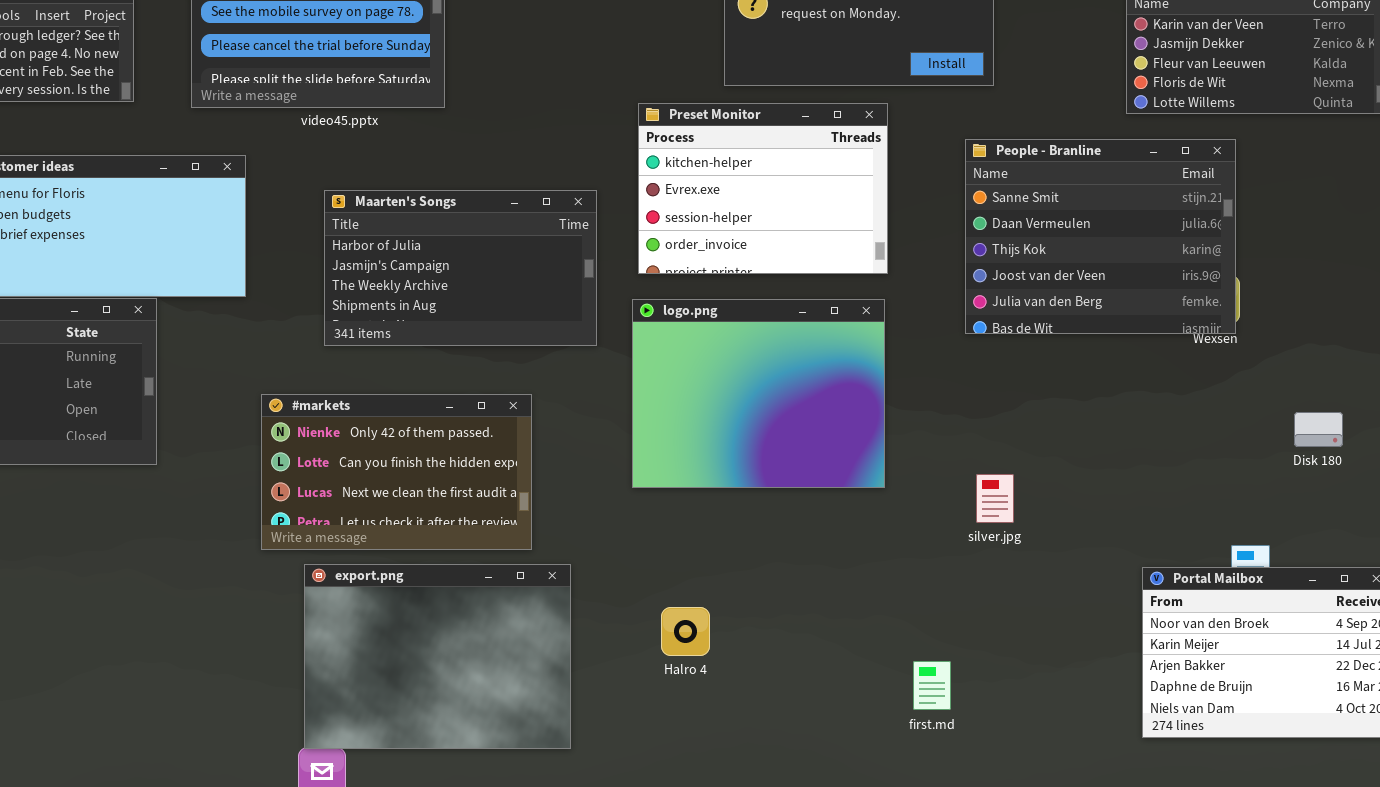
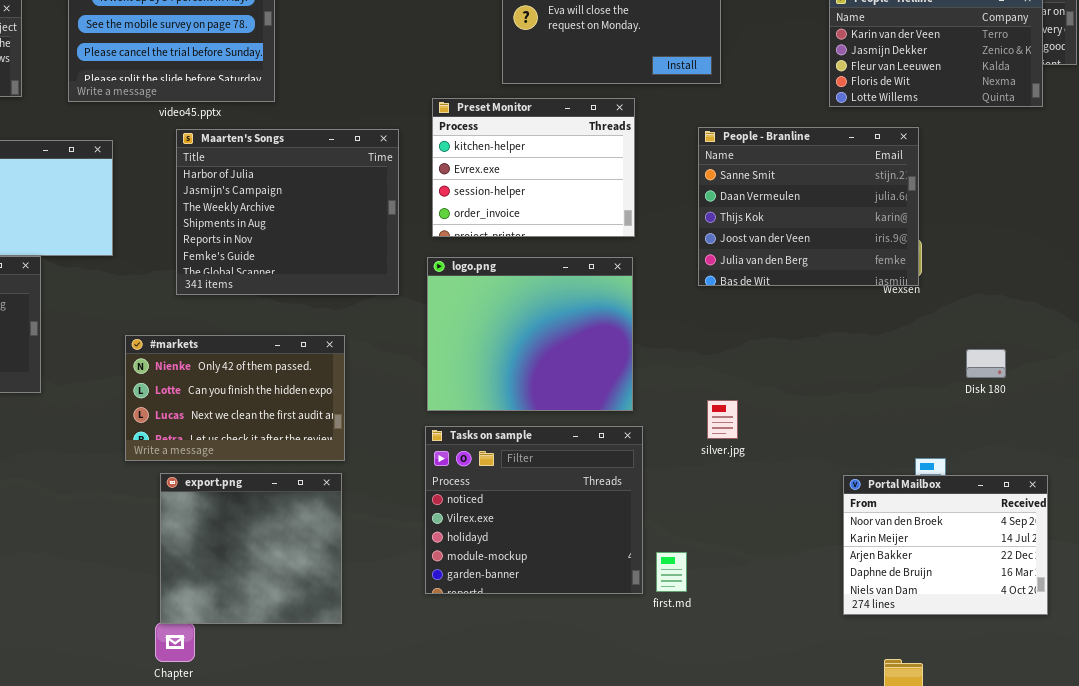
Maarten's Songs: [324,190,597,346] -> [176,129,399,295], resized
Tasks on sample: none -> [425,426,643,594], opened
export.png: [304,564,571,749] -> [160,473,342,624], resized

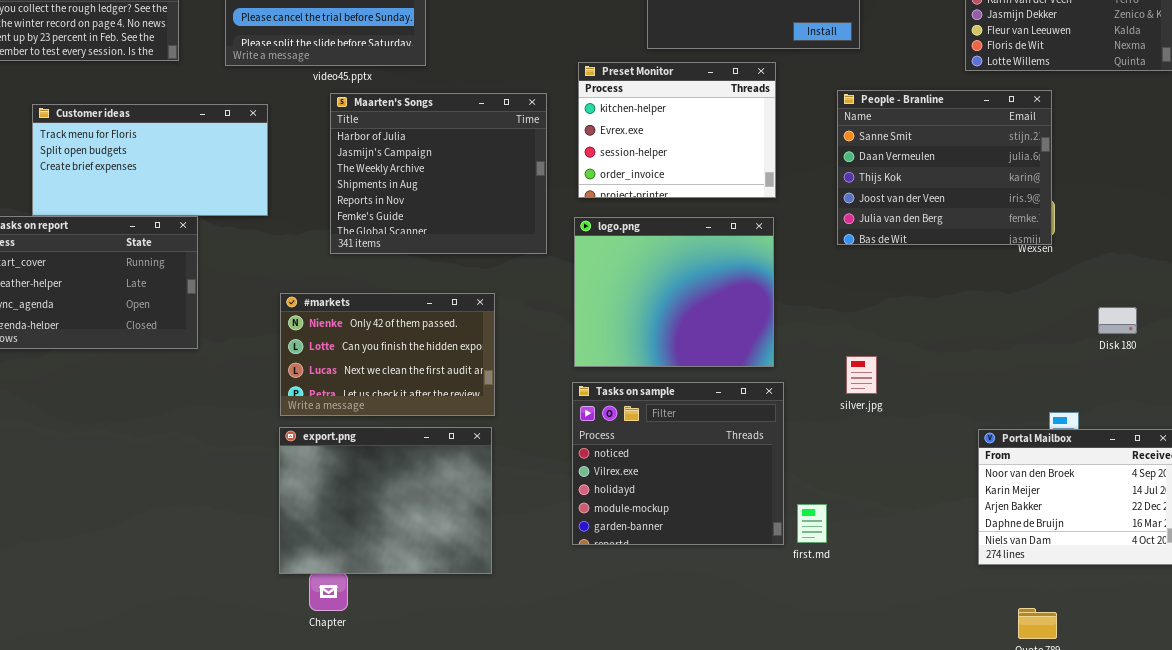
export.png: [160,473,342,624] -> [279,427,492,574], resized

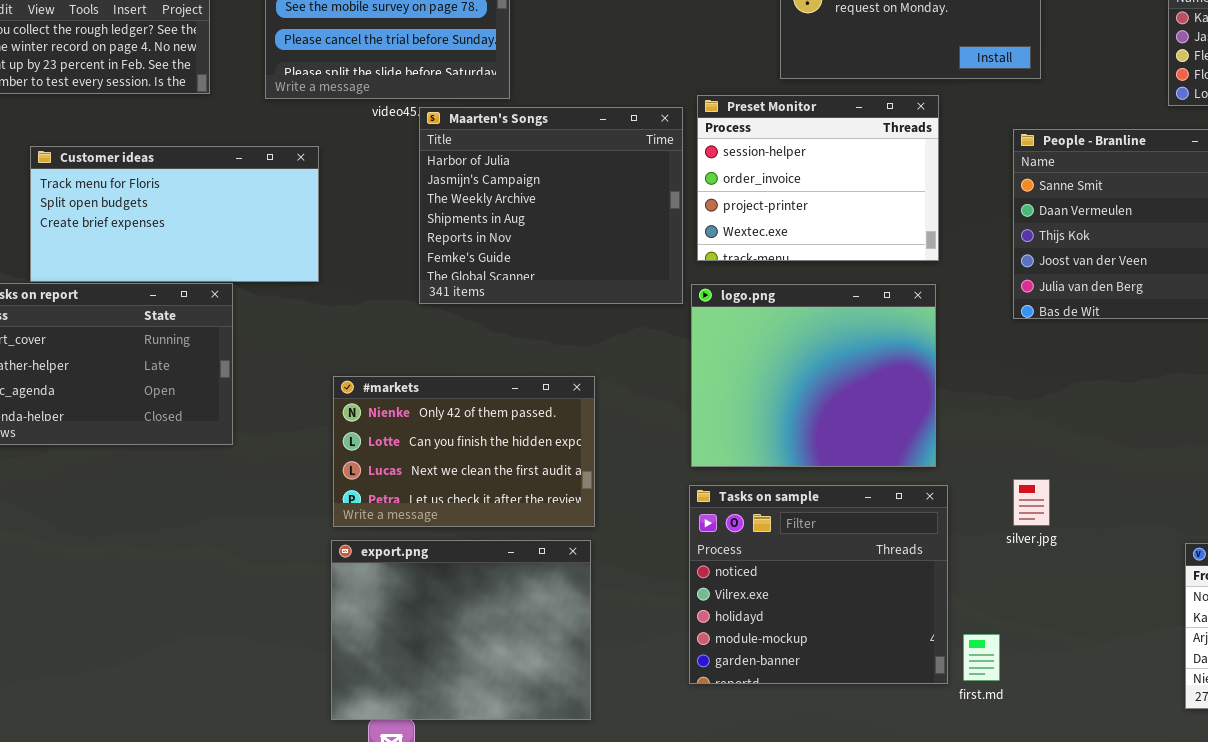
Preset Monitor: [578,62,776,198] -> [697,95,939,261], scrolled down 2 rows
Maarten's Songs: [330,93,547,254] -> [419,107,683,304], moved
silver.jpg: [846,356,877,394] -> [1013,479,1050,526], moved

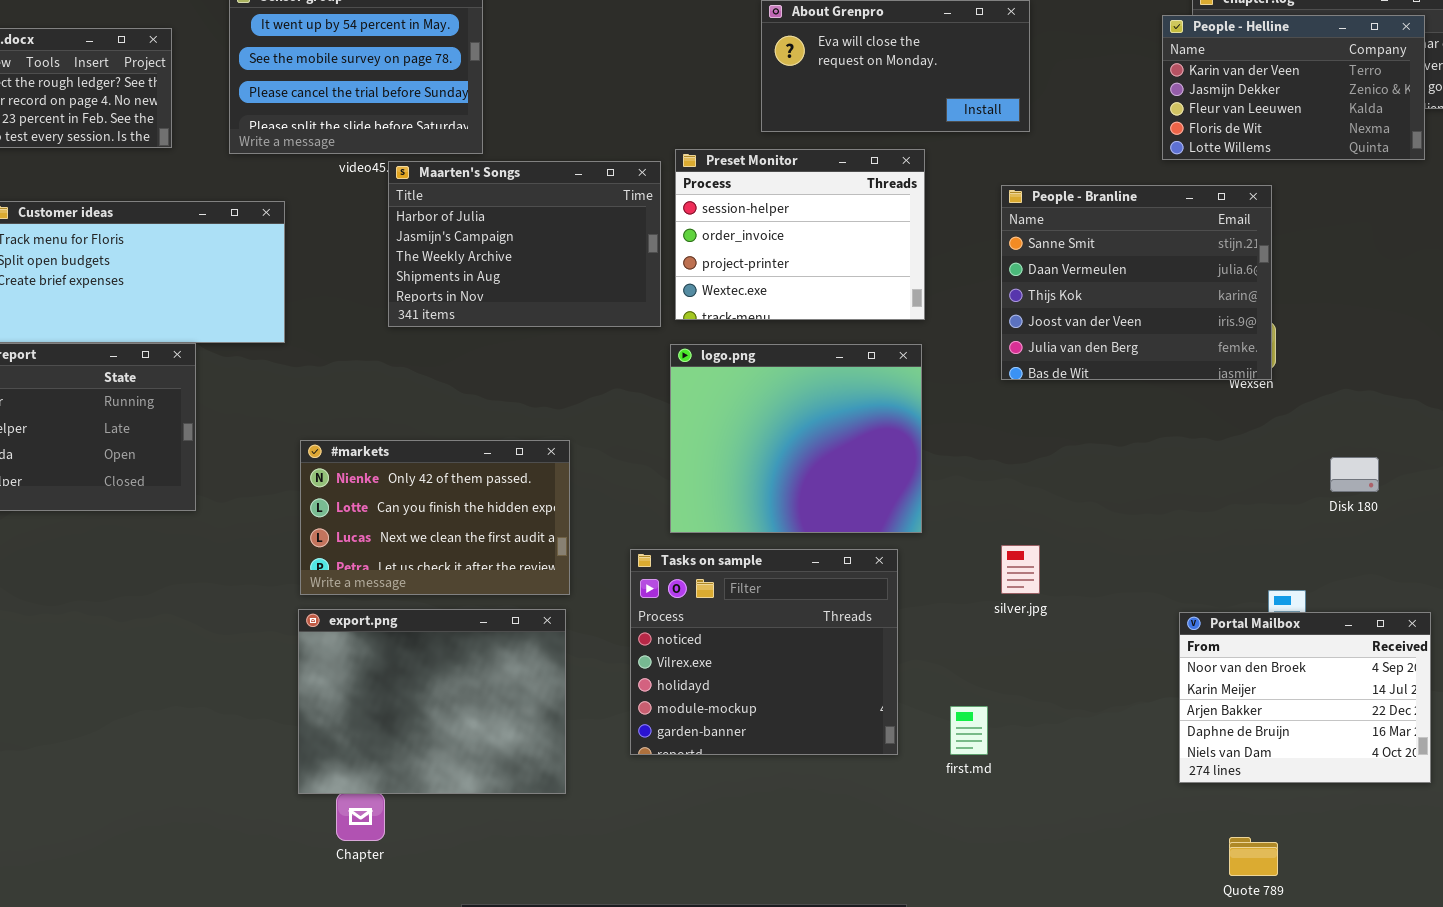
Maarten's Songs: [419,107,683,304] -> [388,161,661,327], resized
Tasks on sample: [689,485,948,684] -> [630,549,898,755], moved

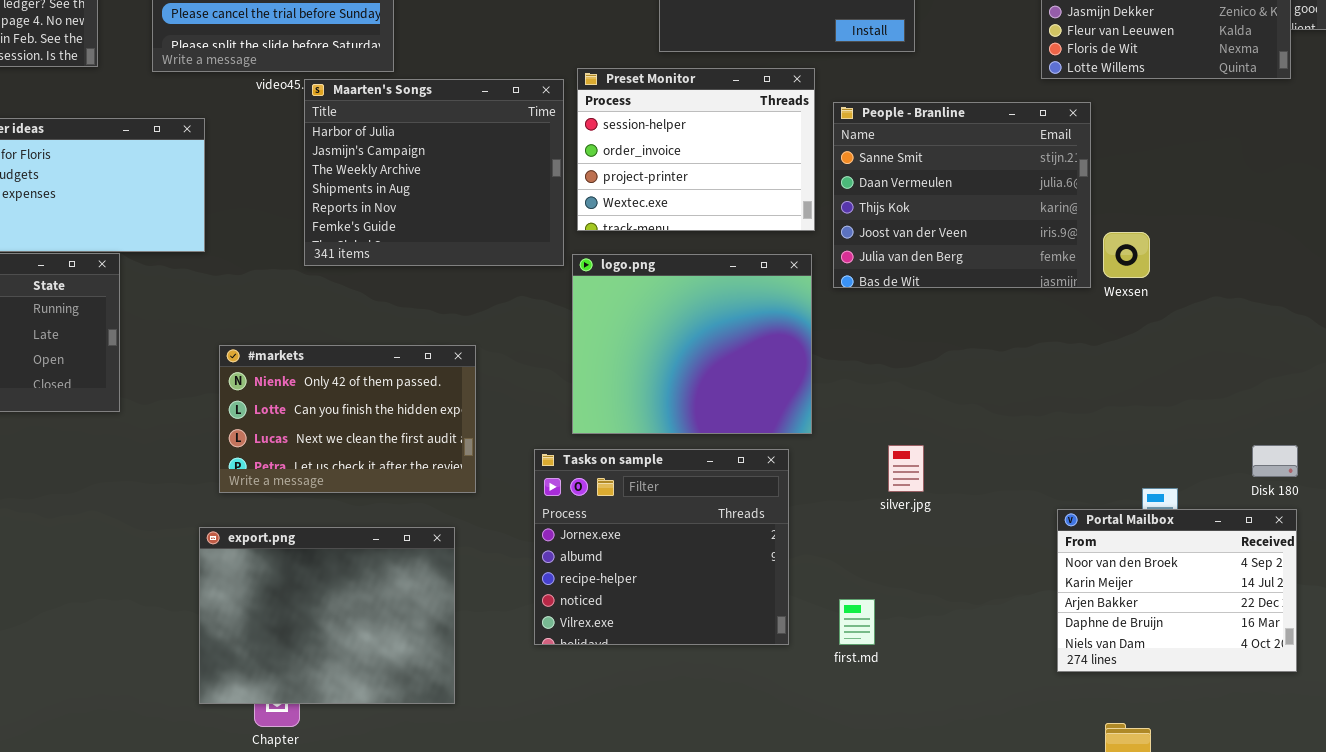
Maarten's Songs: [388,161,661,327] -> [304,79,564,266], resized
People - Branline: [1001,185,1272,380] -> [833,102,1091,288], moved
Disk 180: [1330,457,1379,492] -> [1252,445,1298,477], moved
Tasks on sample: [630,549,898,755] -> [534,449,789,645], scrolled up 3 rows
export.png: [298,609,566,794] -> [199,527,455,704], moved

